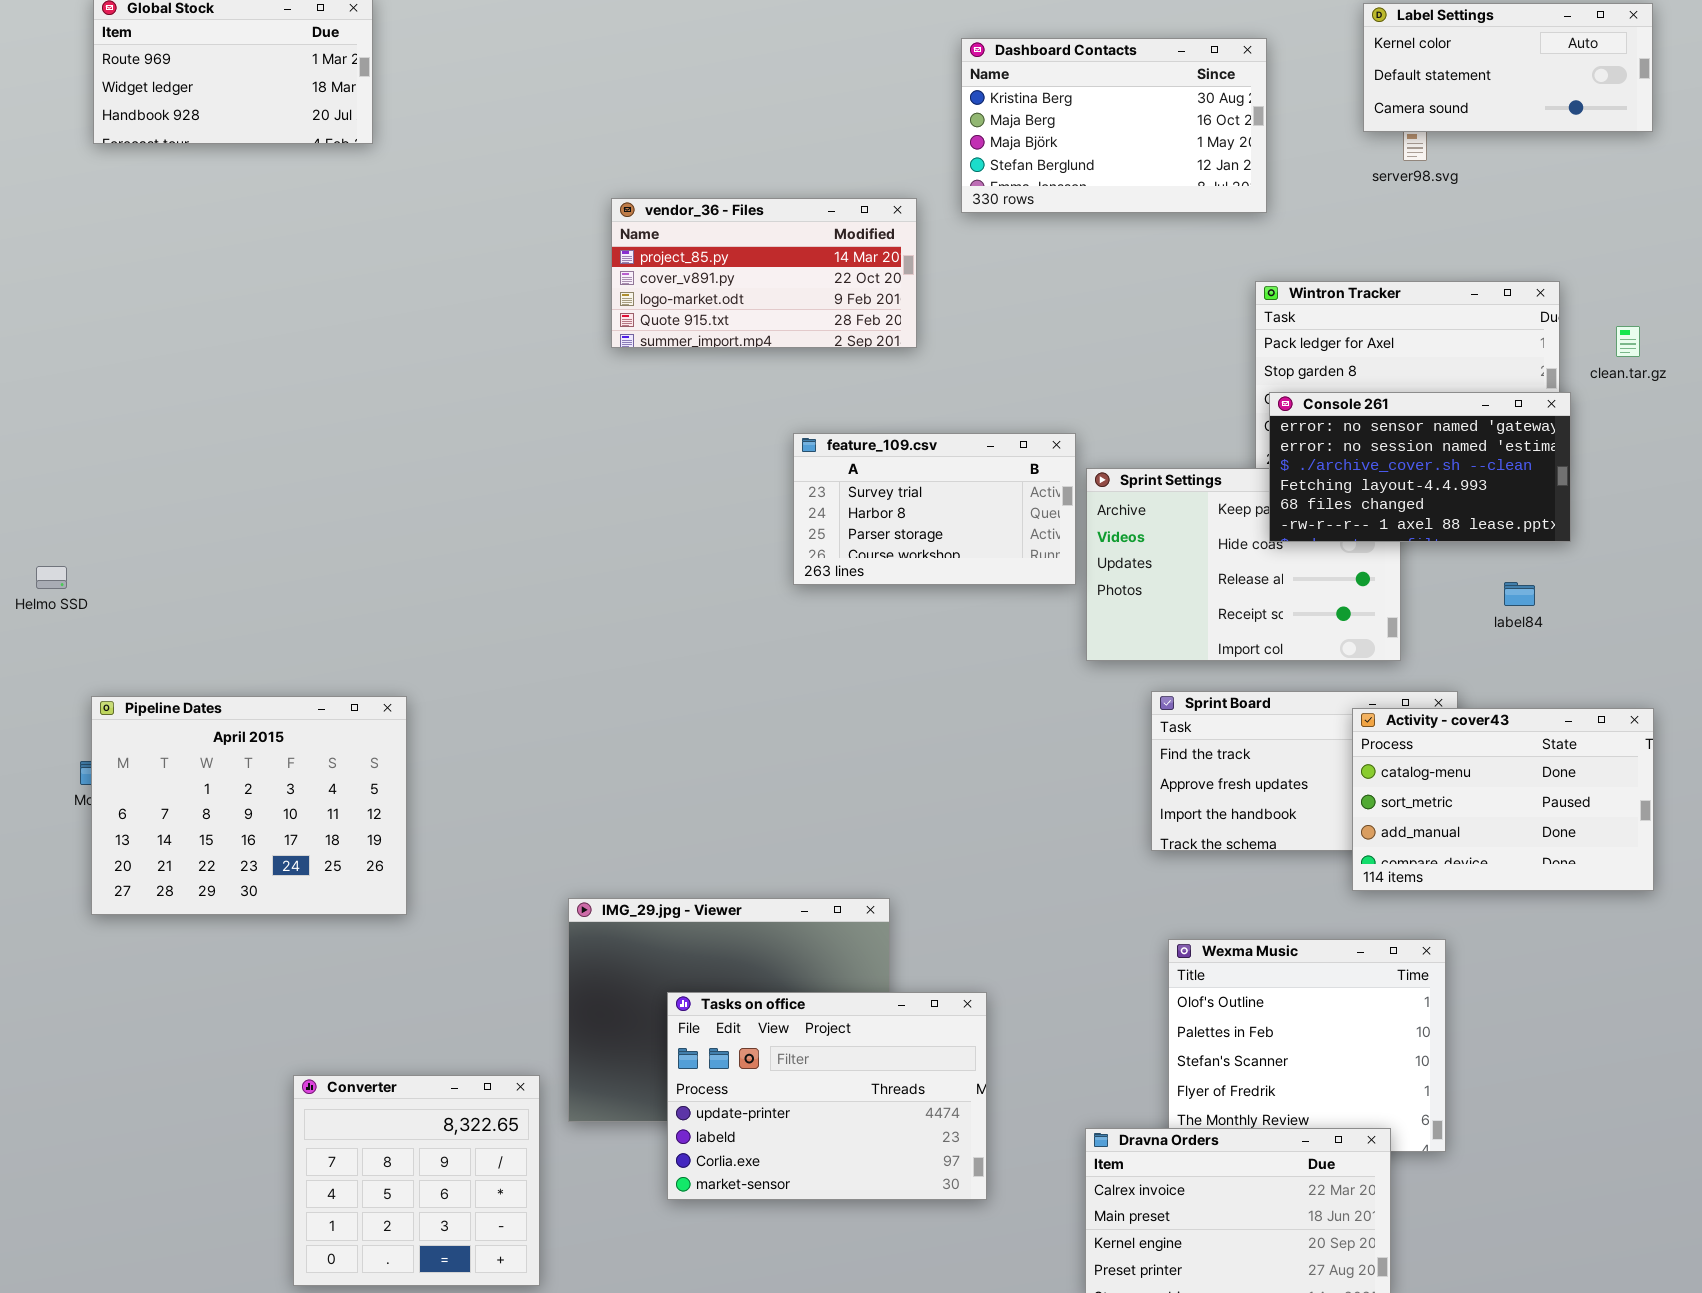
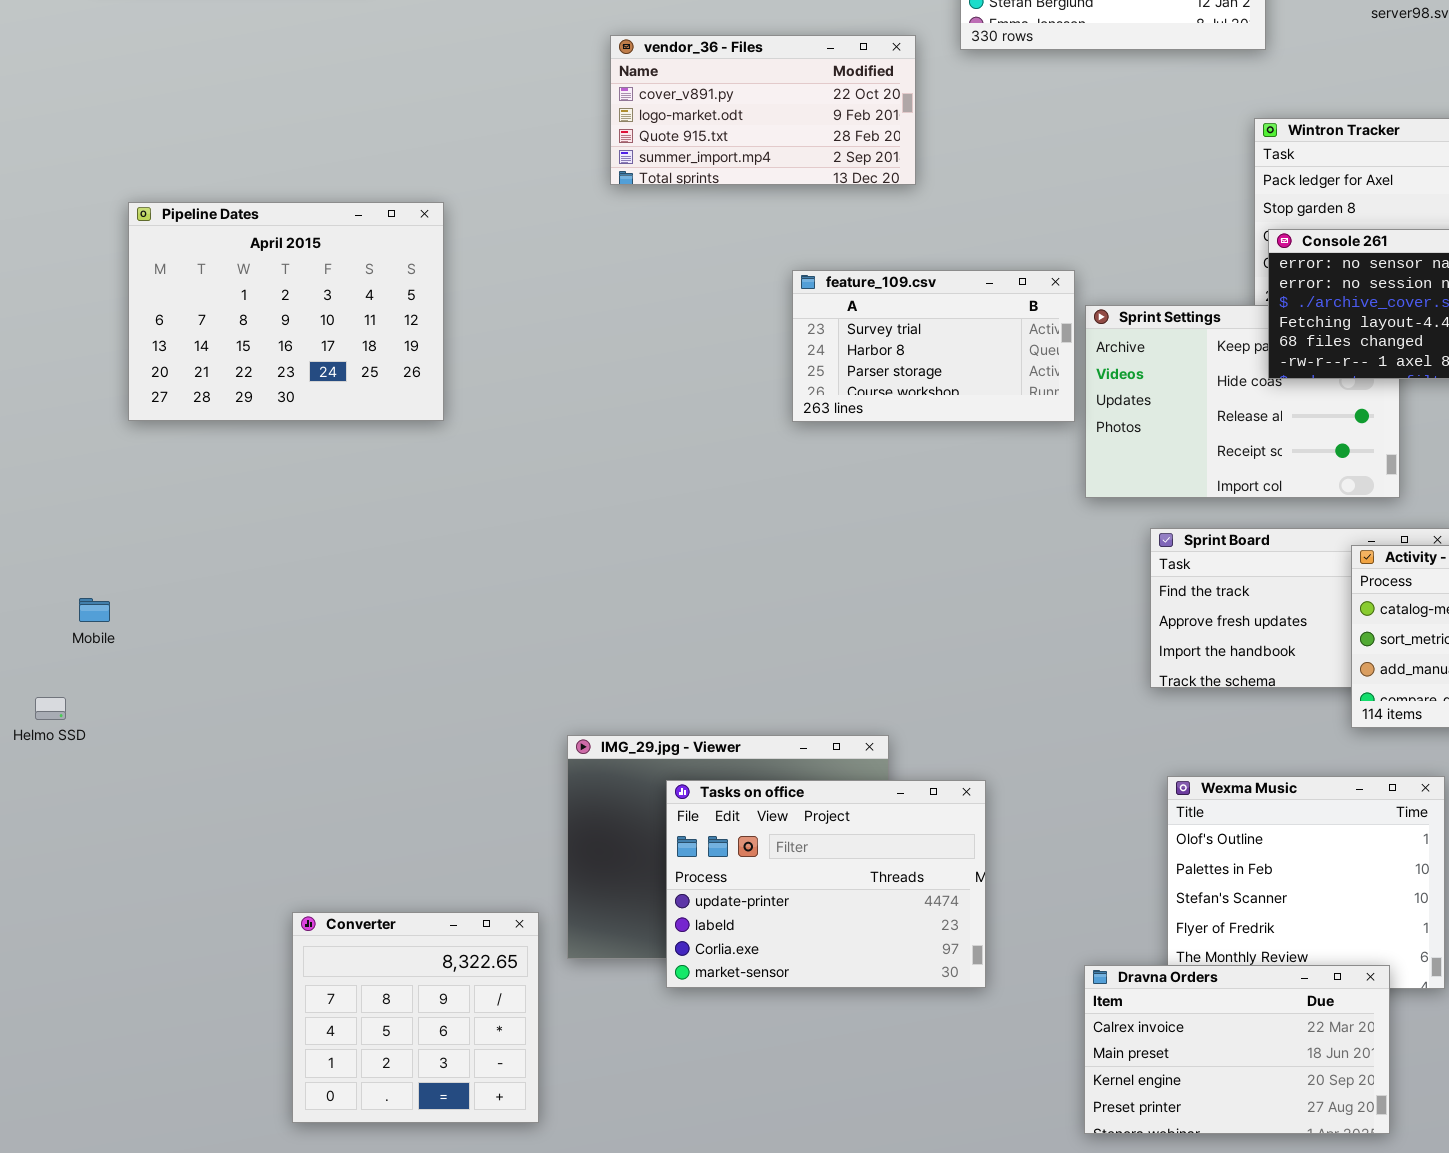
vendor_36 - Files: [611,198,917,348] -> [610,35,916,185], scrolled down 1 row
Helmo SSD: [36,566,67,589] -> [35,697,66,720], moved
Pipeline Dates: [91,696,407,915] -> [128,202,444,421], moved
Tasks on office: [667,992,987,1200] -> [666,780,986,988], moved

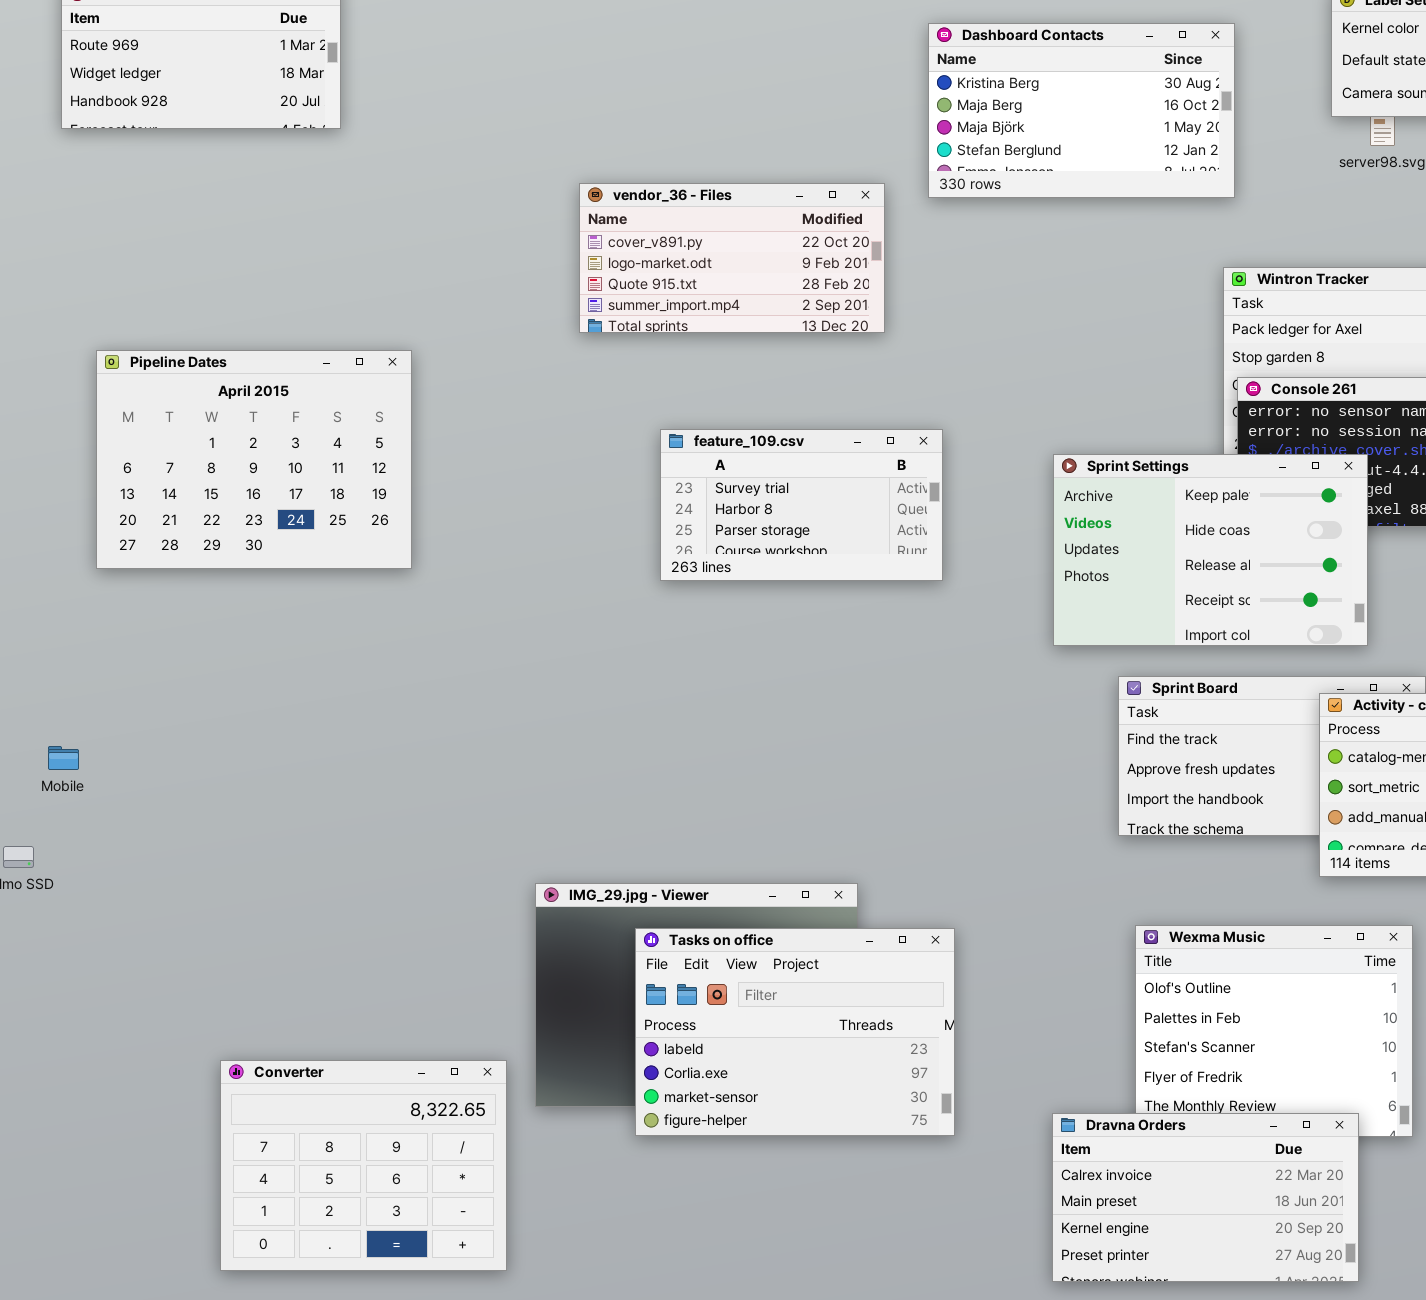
feature_109.csv: [792,270,1075,422] -> [660,429,943,581], moved
Sprint Settings: [1085,305,1400,498] -> [1053,454,1368,646], raised
Tasks on office: [666,780,986,988] -> [635,928,955,1136], scrolled down 1 row
Converter: [292,912,539,1123] -> [220,1060,507,1271], resized

